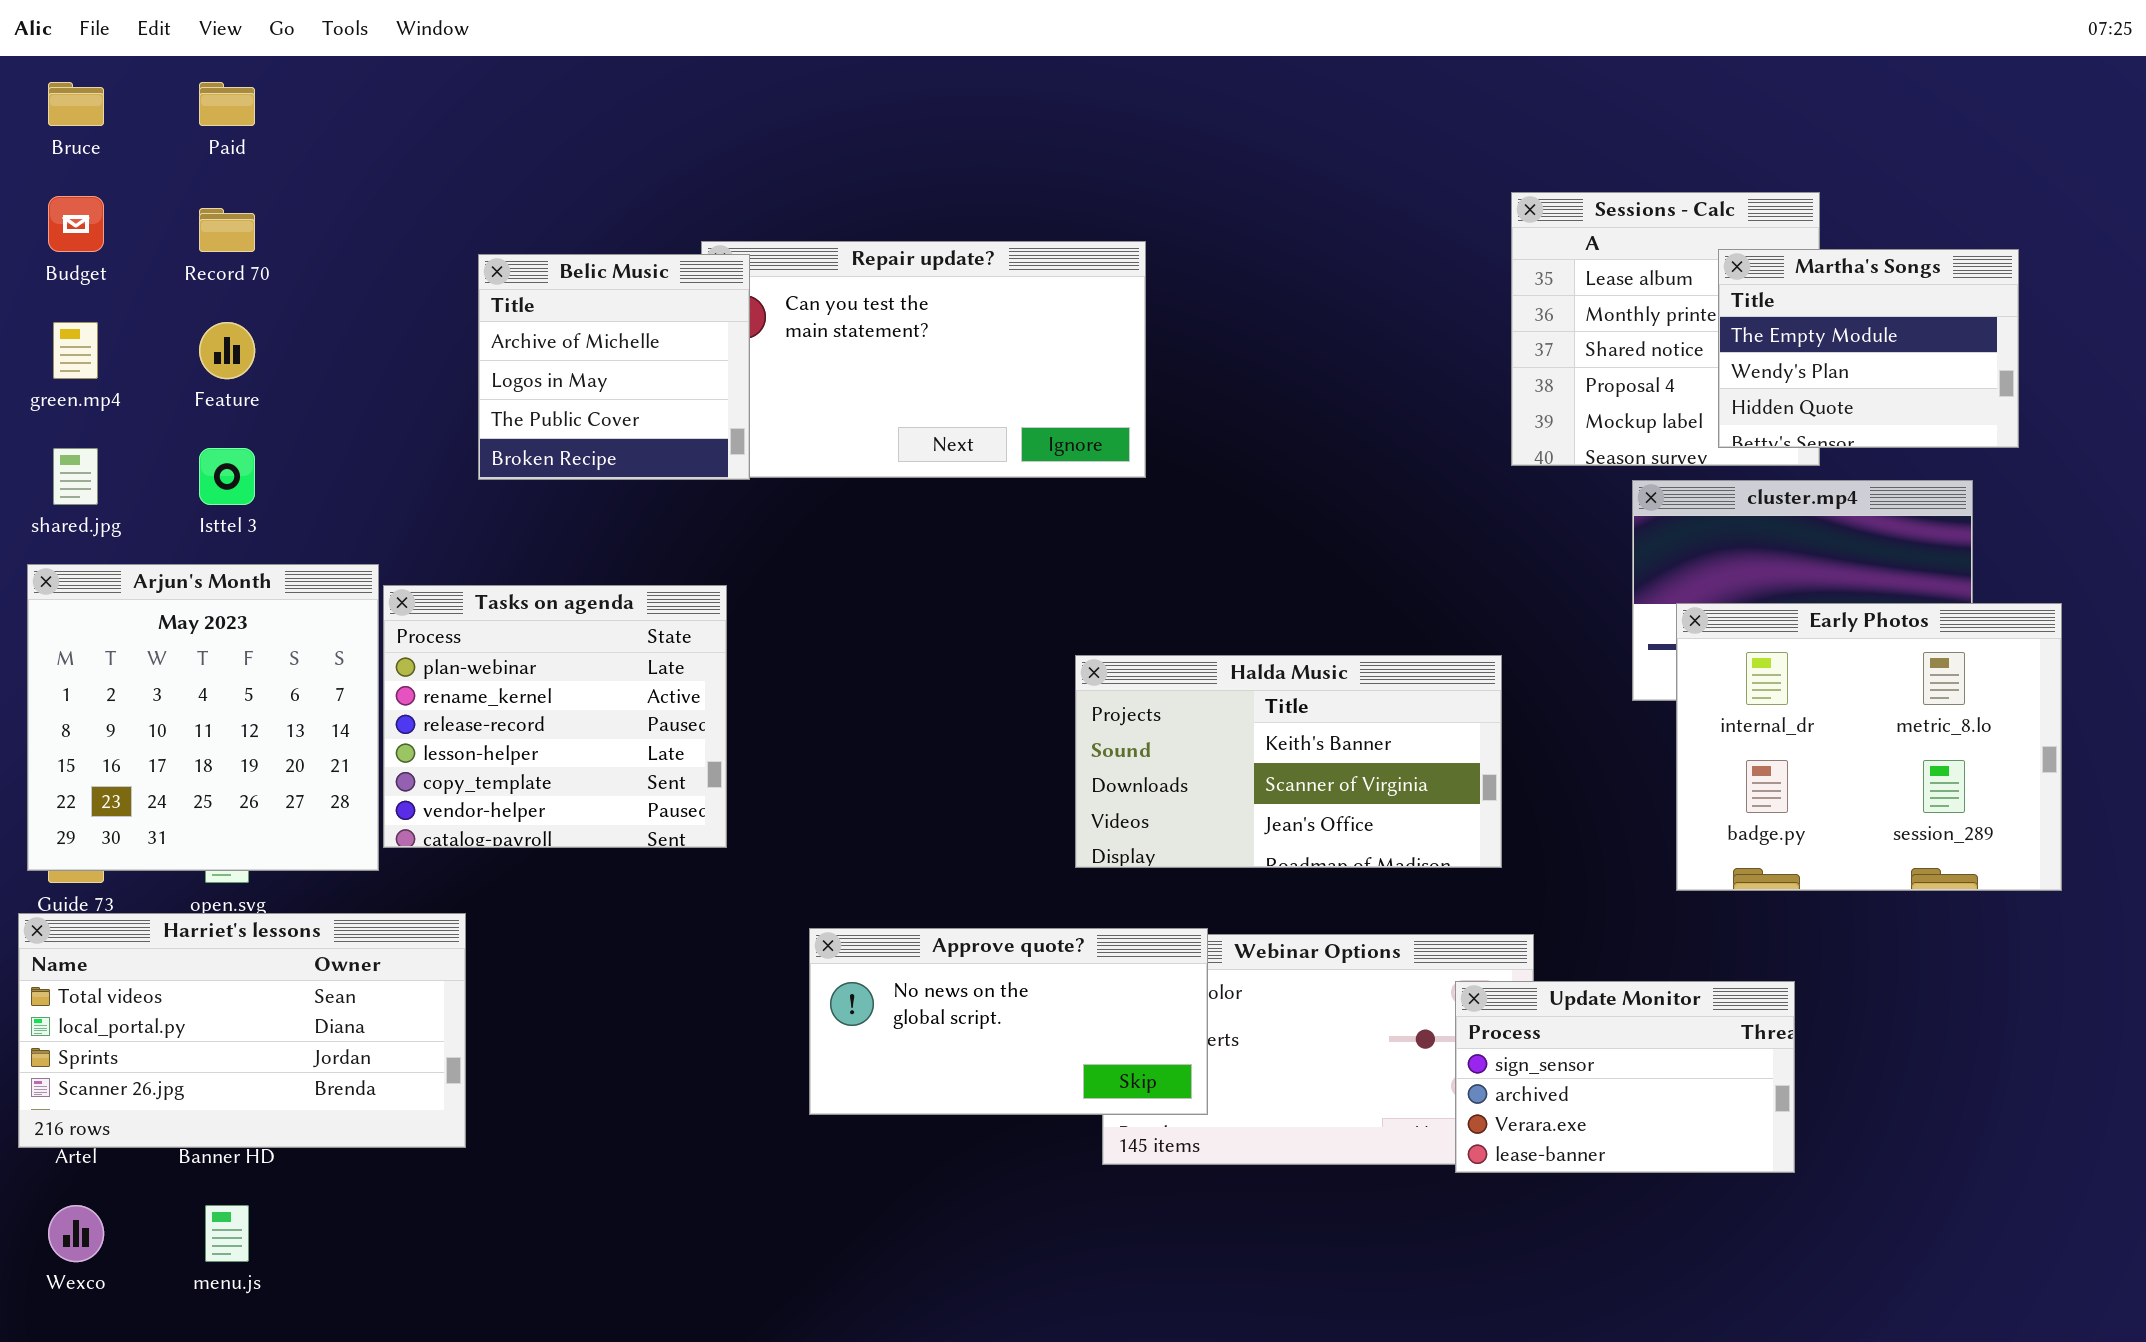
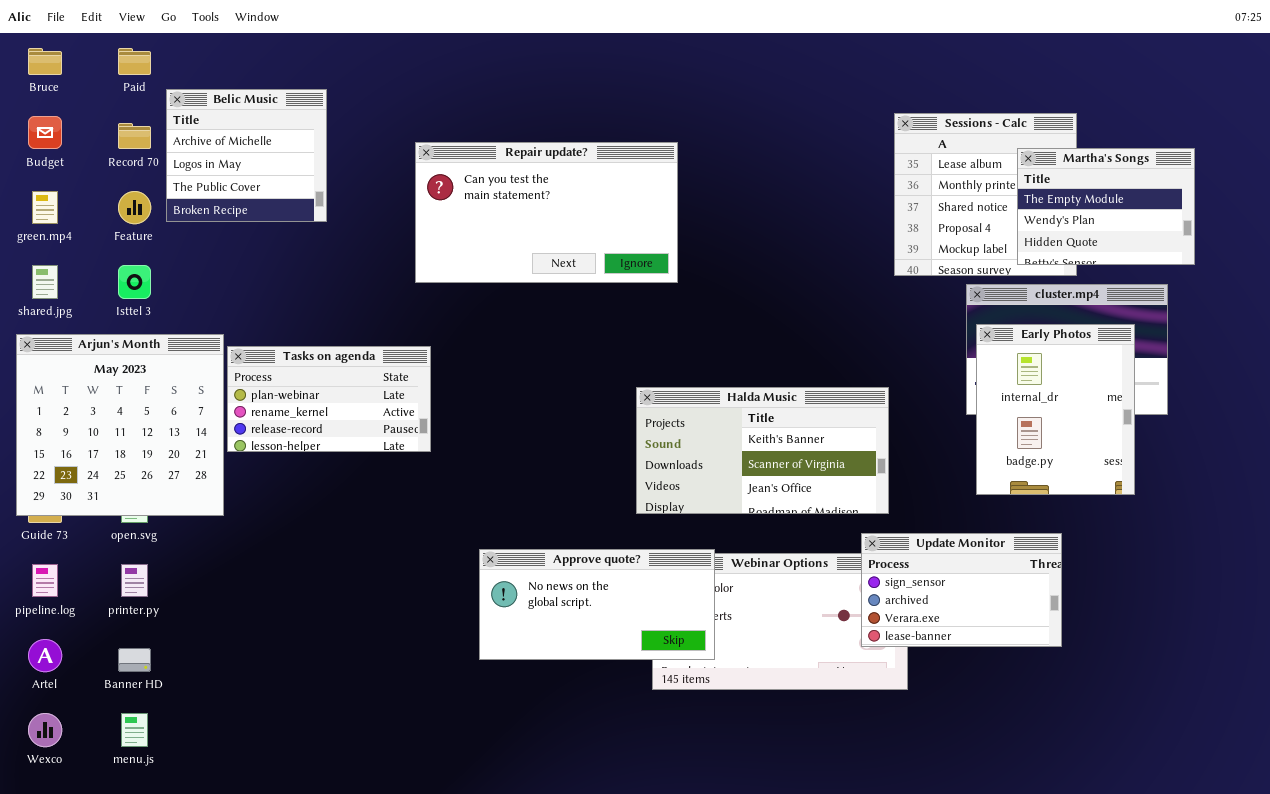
Belic Music: [478,254,750,480] -> [166,89,327,222], moved
Tasks on agenda: [383,585,727,848] -> [227,346,431,452], resized
Early Photos: [1676,603,2062,891] -> [976,324,1135,495], moved, resized
Harriet's lessons: [18,913,466,1148] -> none, closed
Update Monitor: [1455,981,1795,1173] -> [861,533,1062,647], moved

